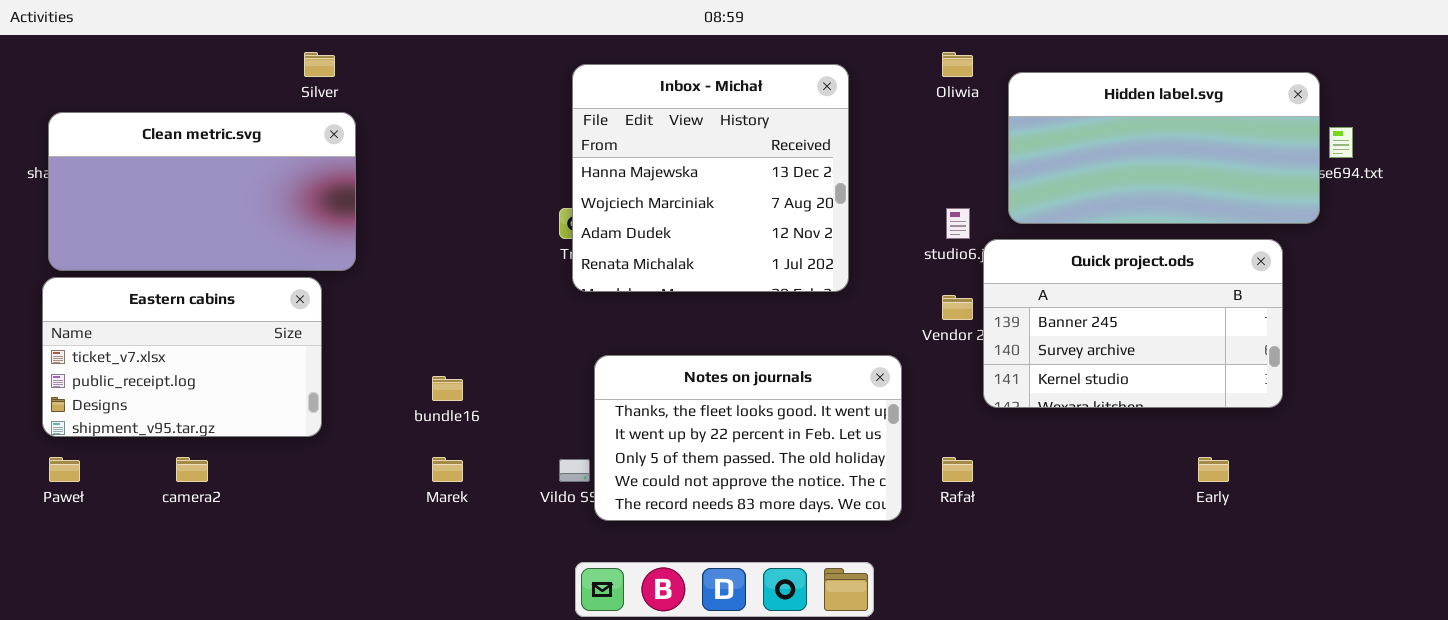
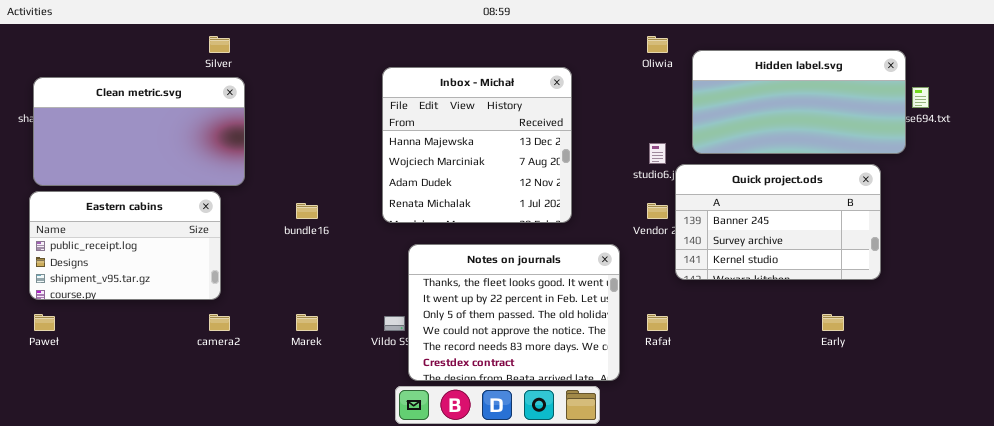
Inbox - Michał: [572,64,849,292] -> [382,67,572,223], moved
Eastern cabins: [42,277,322,437] -> [29,191,221,300], scrolled down 1 row
Notes on journals: [594,355,902,521] -> [408,244,620,381], resized
bundle16: [432,376,463,401] -> [296,203,318,219], moved
camera2: [176,457,208,482] -> [209,314,230,331], moved

